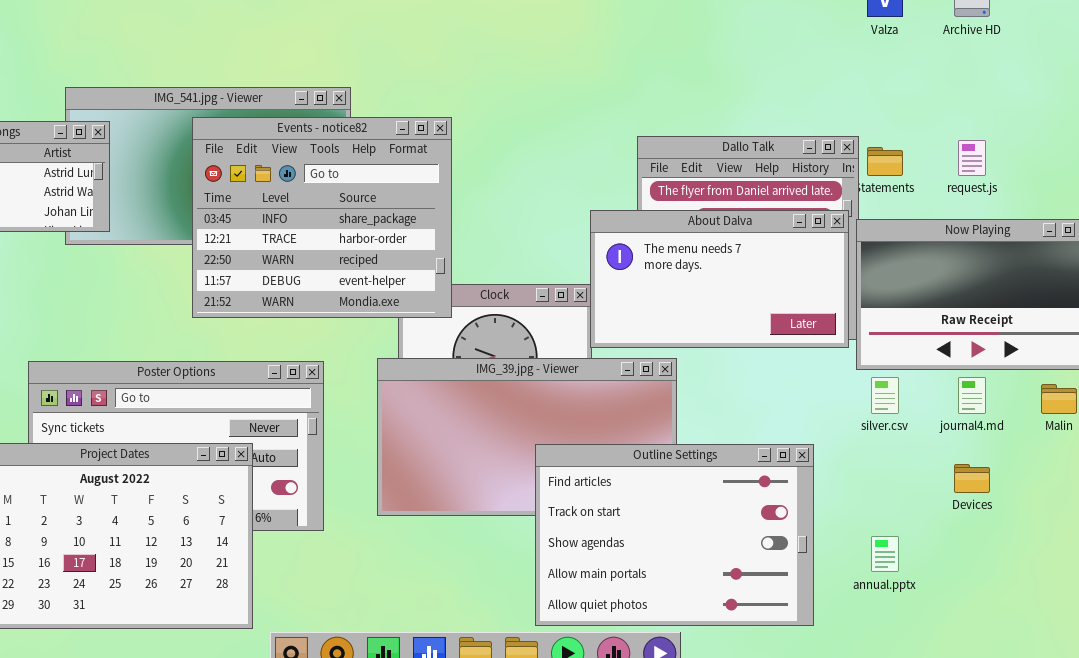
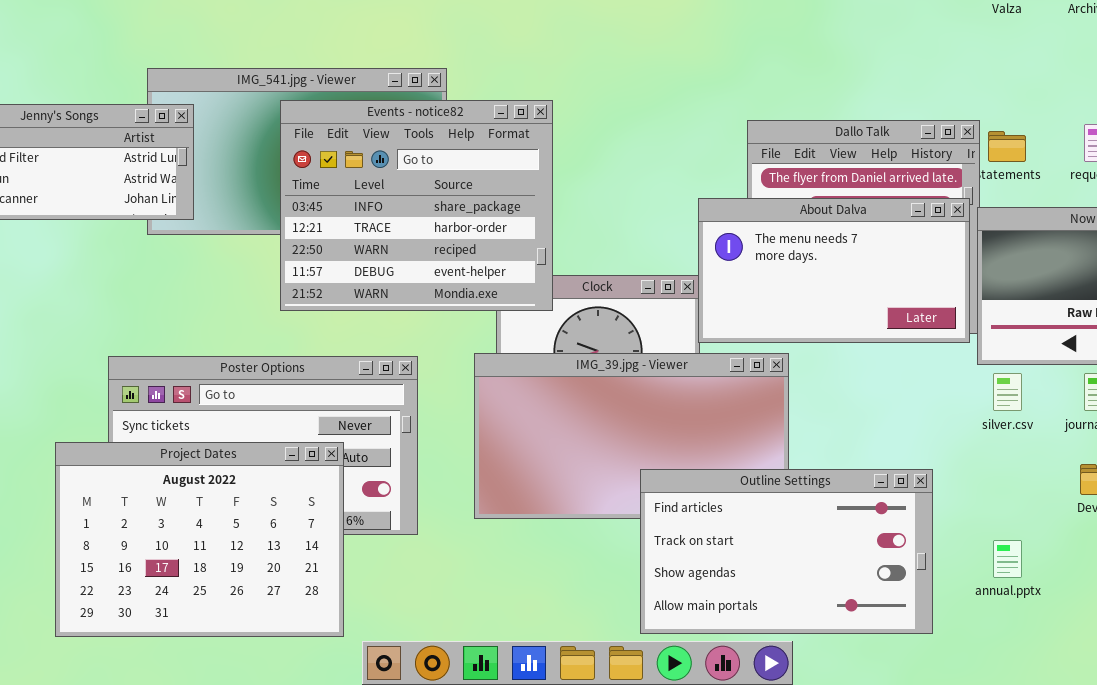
Outline Settings: [535,444,814,626] -> [640,469,933,634], resized

